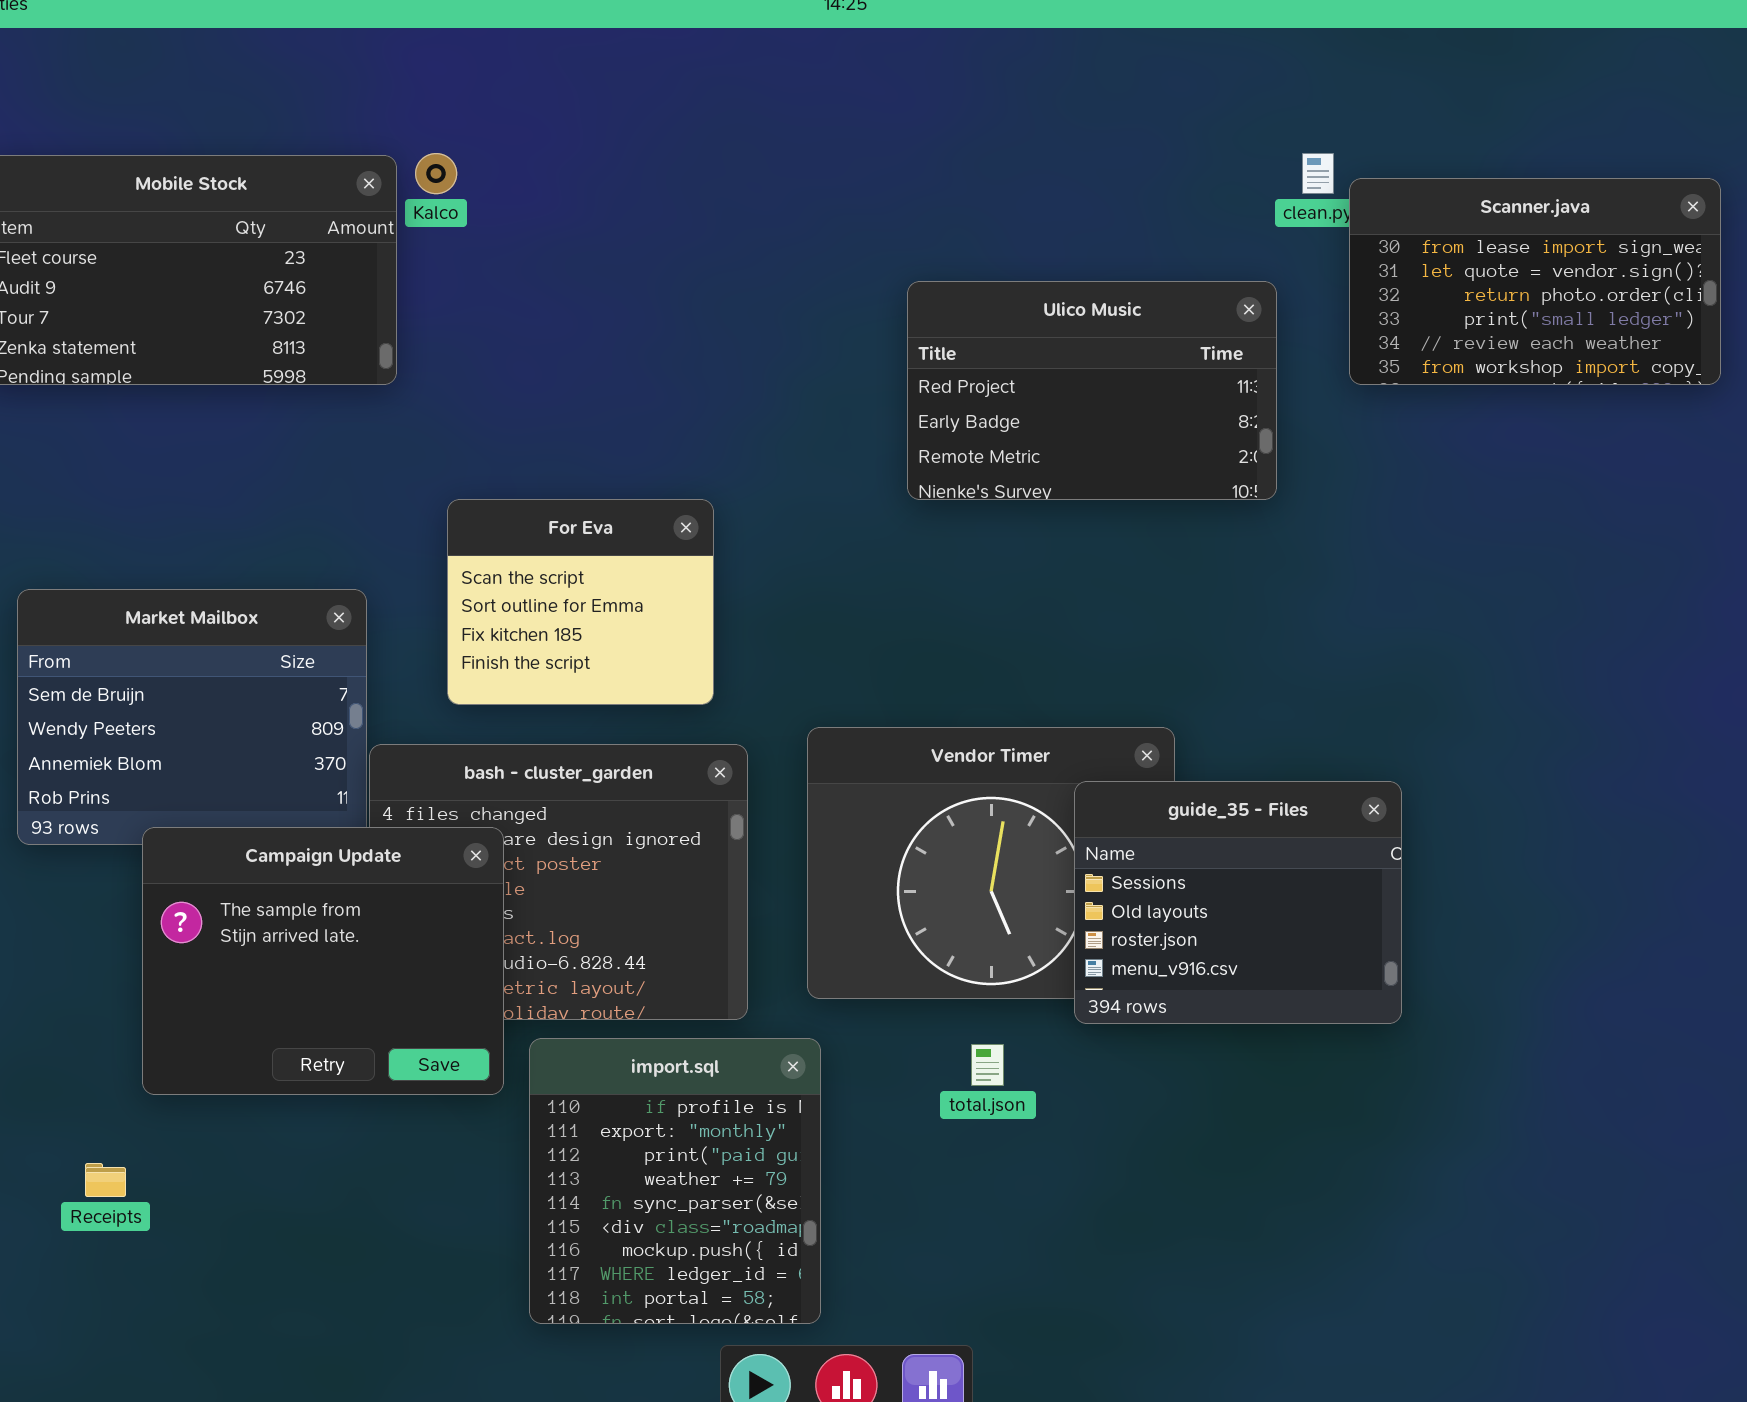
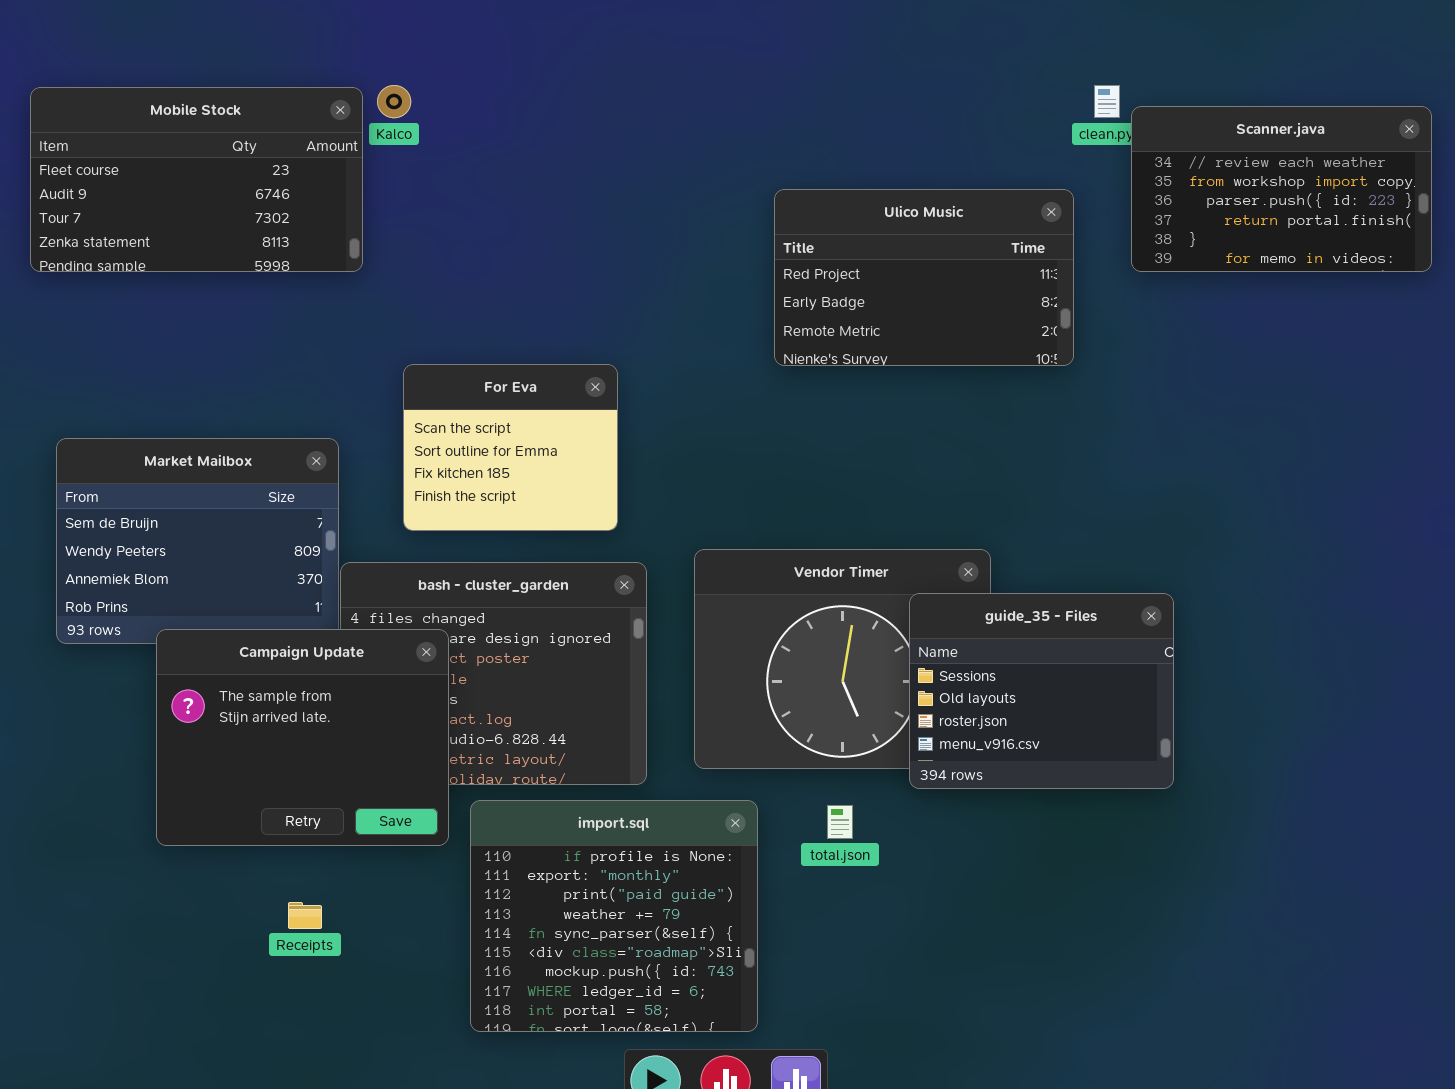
Scanner.java: [1349,178,1721,385] -> [1131,106,1432,272], scrolled down 4 rows
import.sql: [529,1038,821,1324] -> [470,800,758,1032], resized
Receipts: [85,1163,126,1197] -> [288,902,322,929], moved

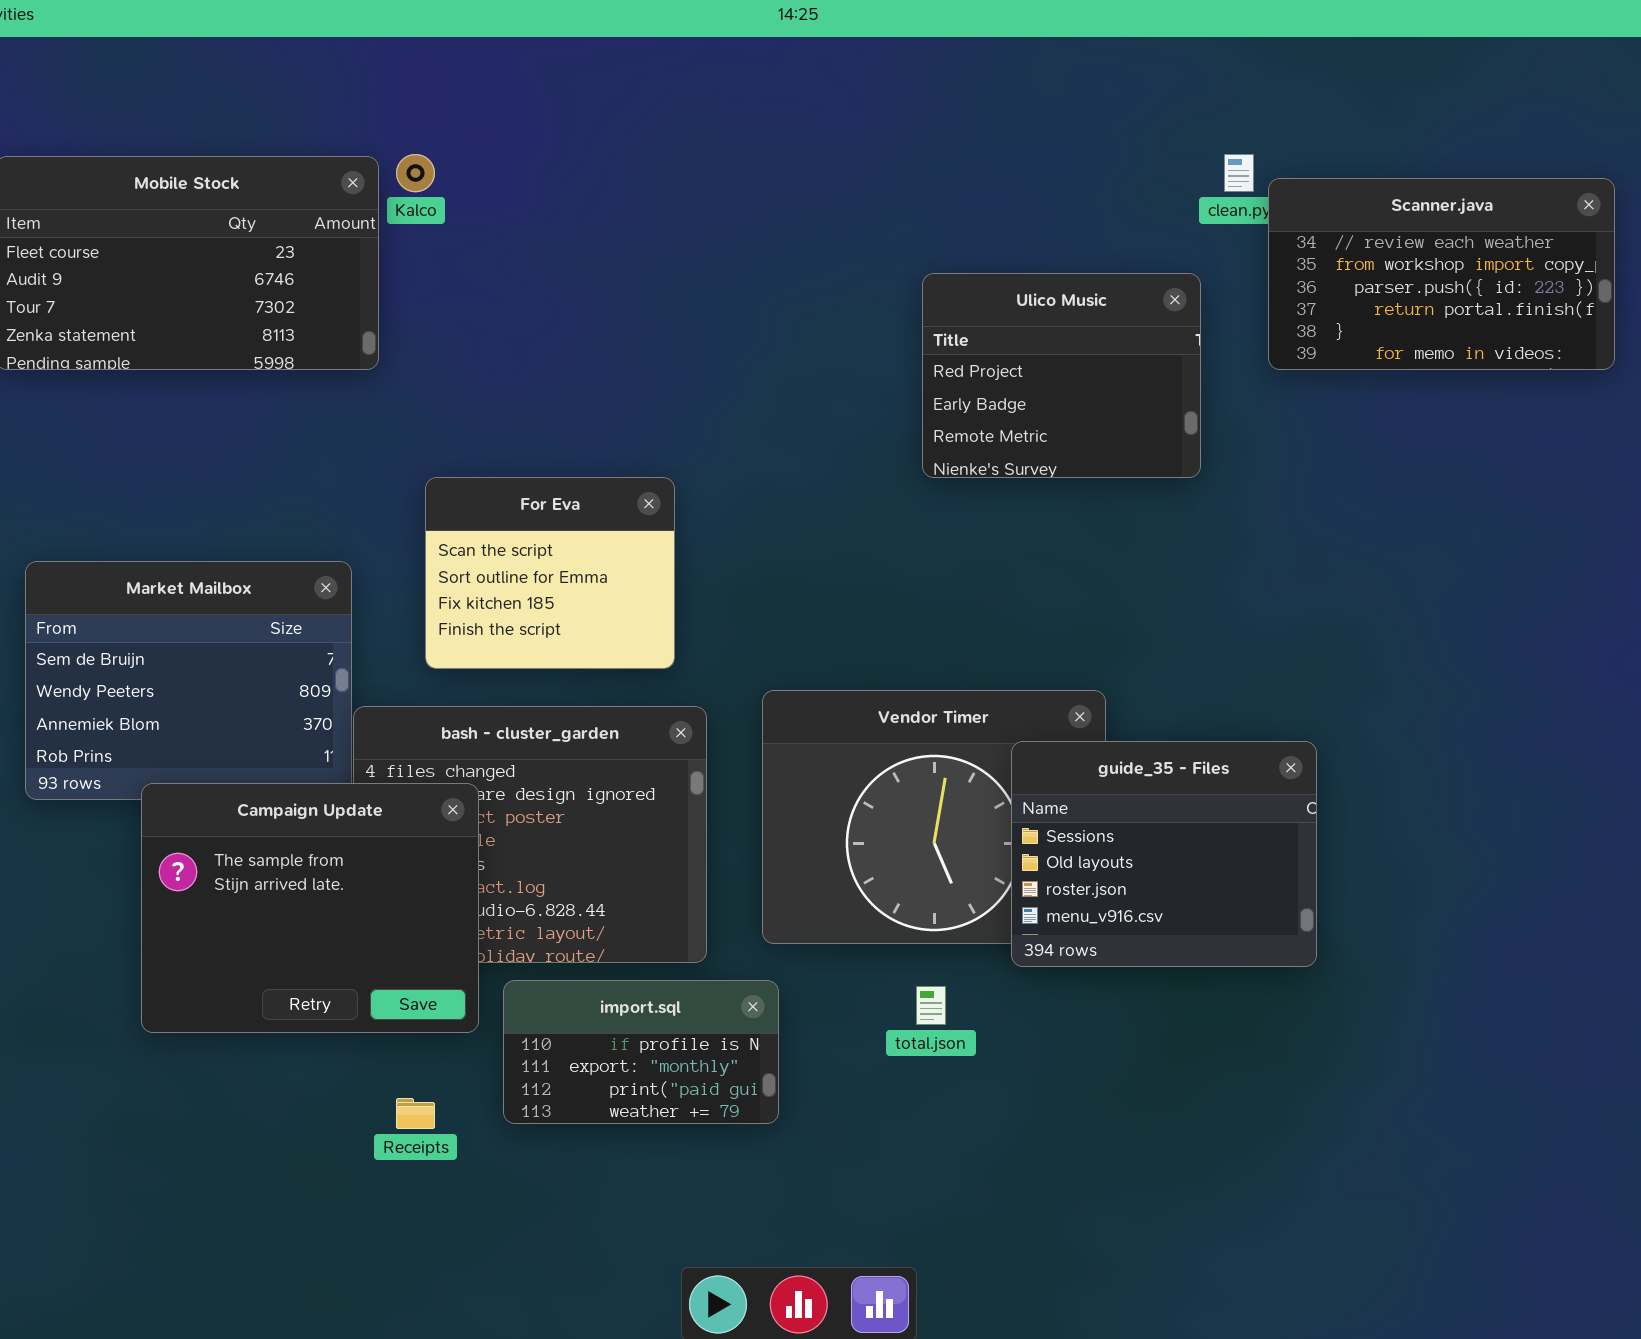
Ulico Music: [774,189,1074,366] -> [922,273,1201,478], resized
import.sql: [470,800,758,1032] -> [503,980,779,1124], resized
Receipts: [288,902,322,929] -> [396,1098,435,1129], moved

